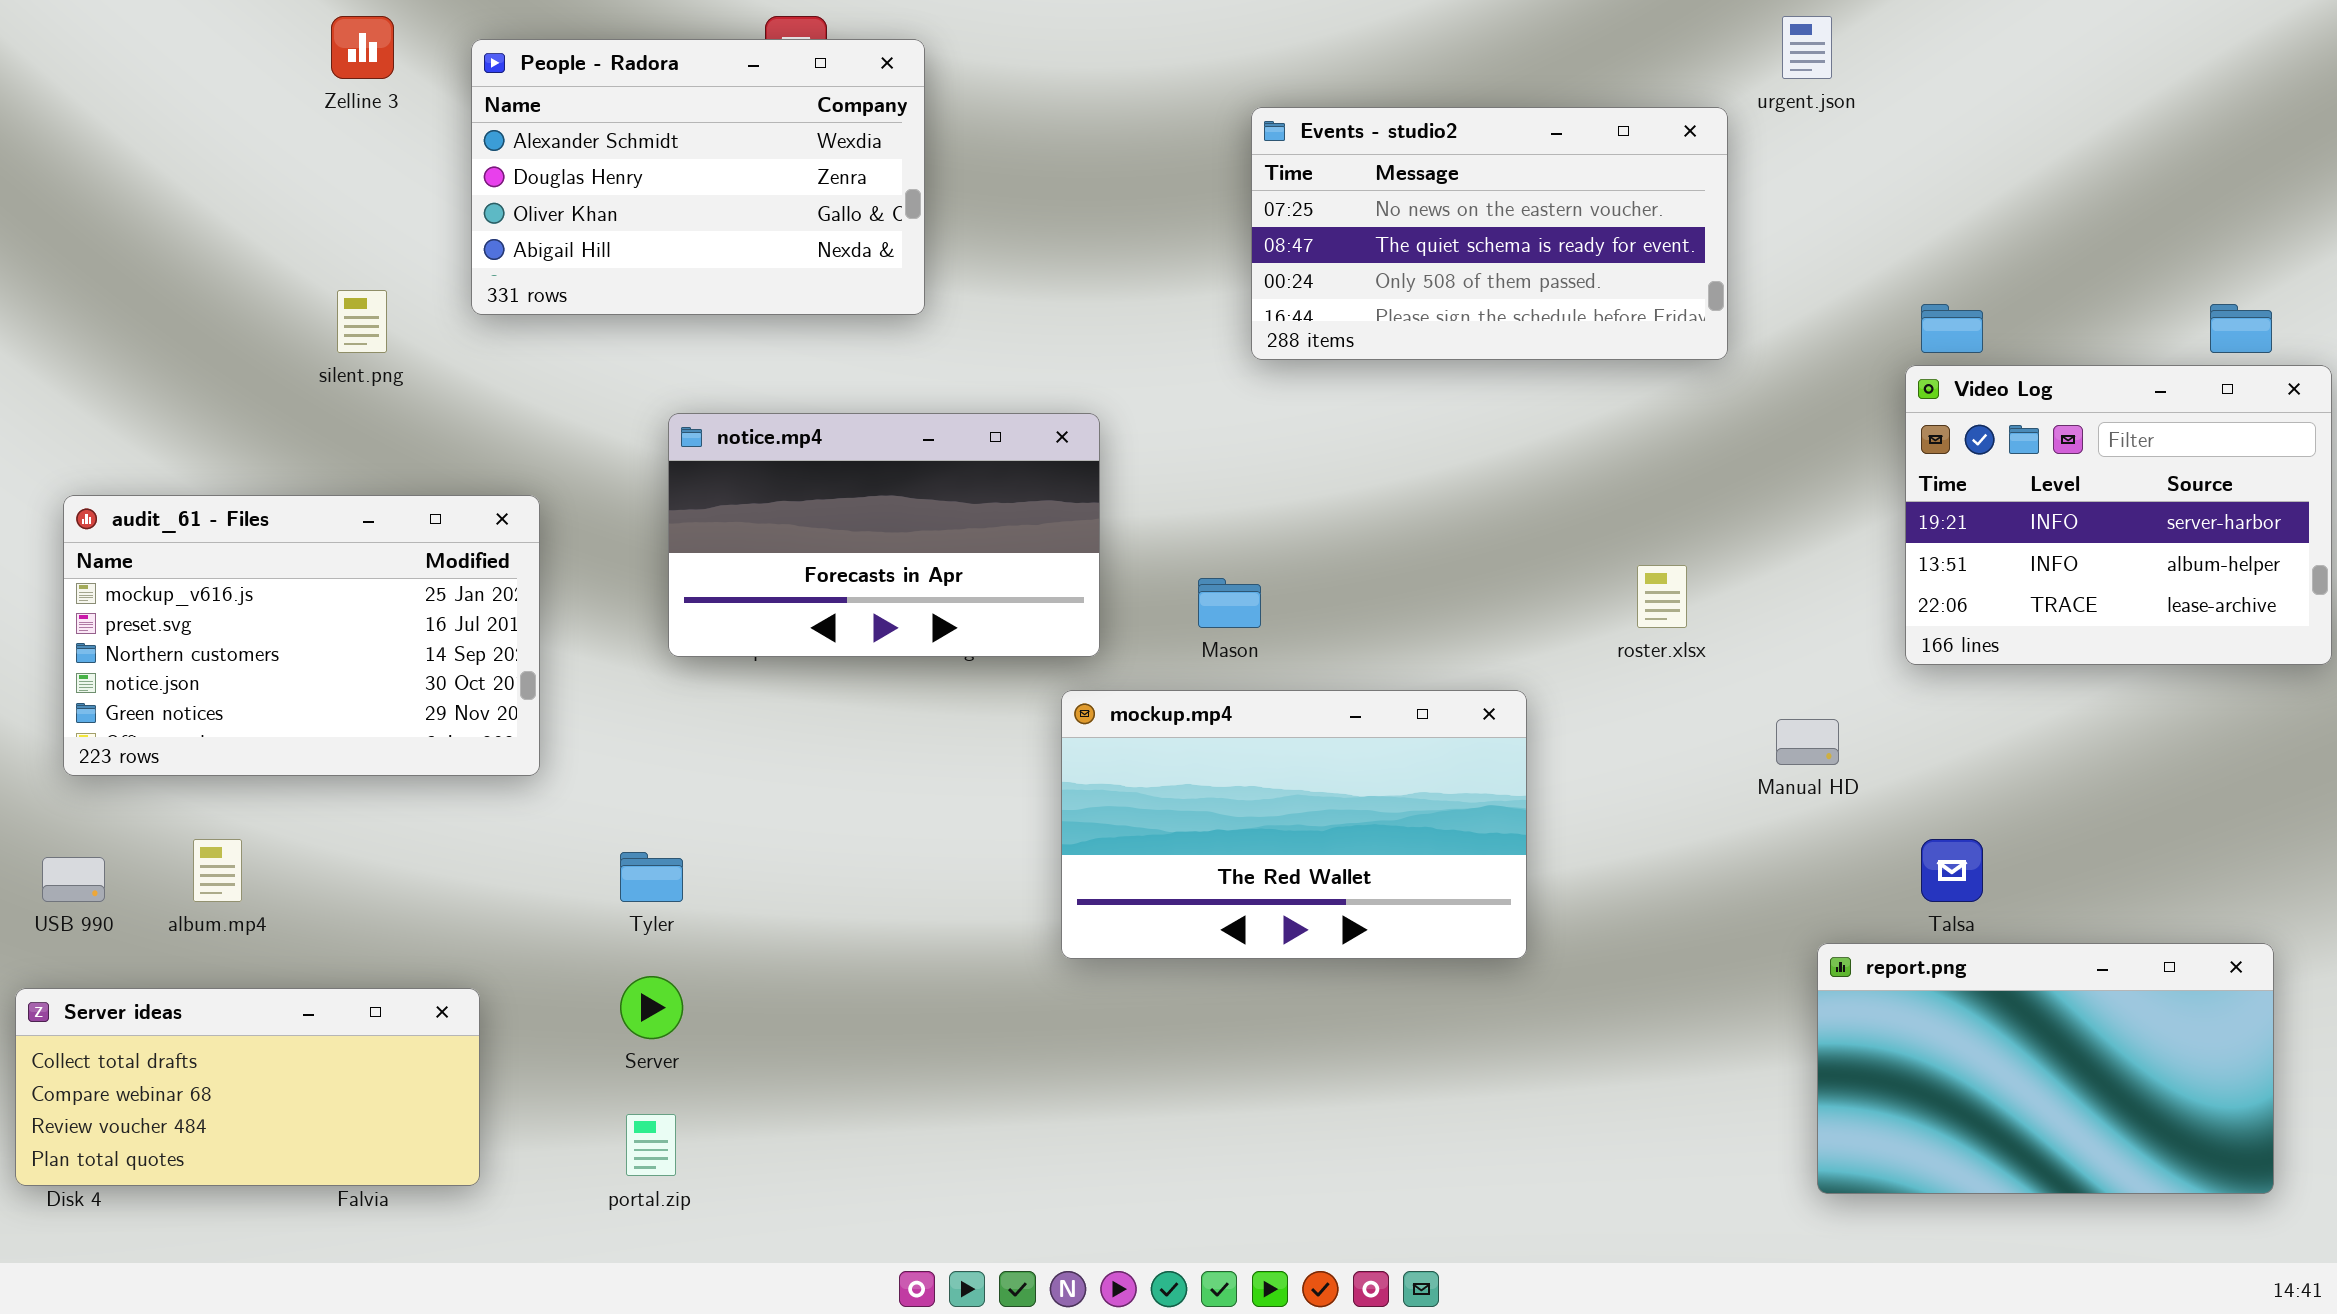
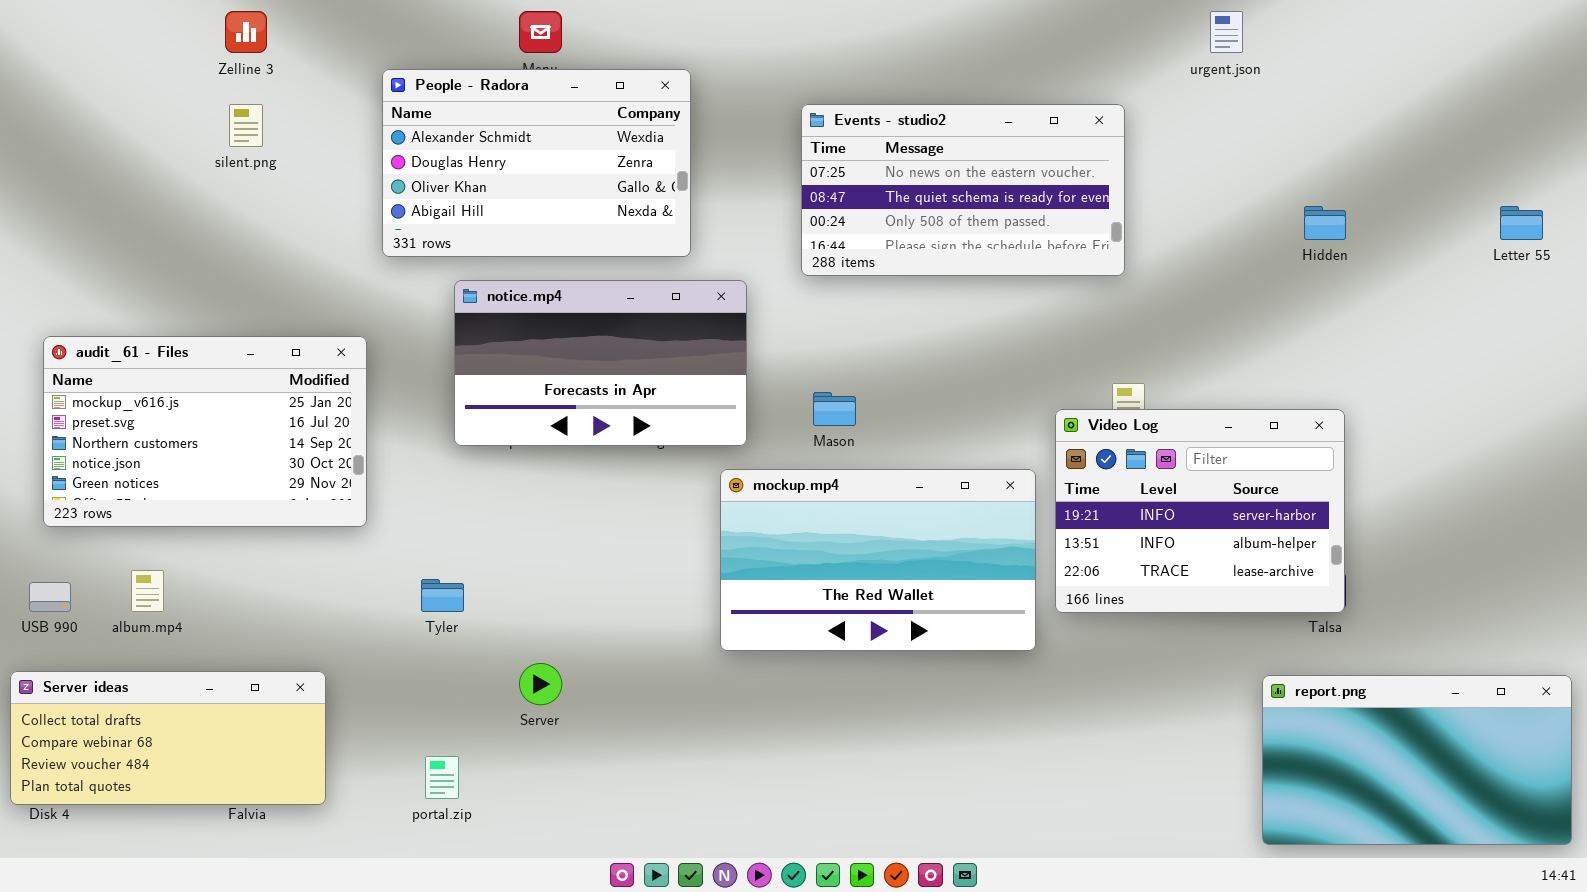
People - Radora: [471,39,925,315] -> [382,69,691,257], moved
Events - studio2: [1251,107,1728,360] -> [801,104,1125,276], moved
silent.png: [337,290,387,353] -> [229,104,263,147], moved
Video Log: [1905,365,2332,665] -> [1055,409,1345,613], moved
report.png: [1817,943,2274,1194] -> [1262,675,1572,845], moved
Server: [620,976,683,1039] -> [519,663,562,705], moved

